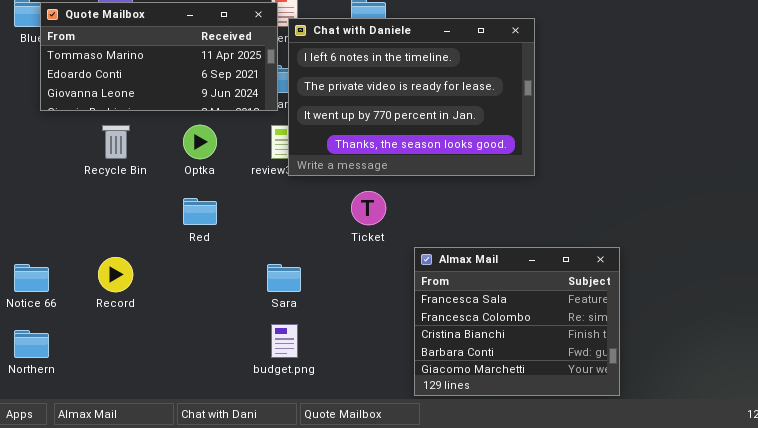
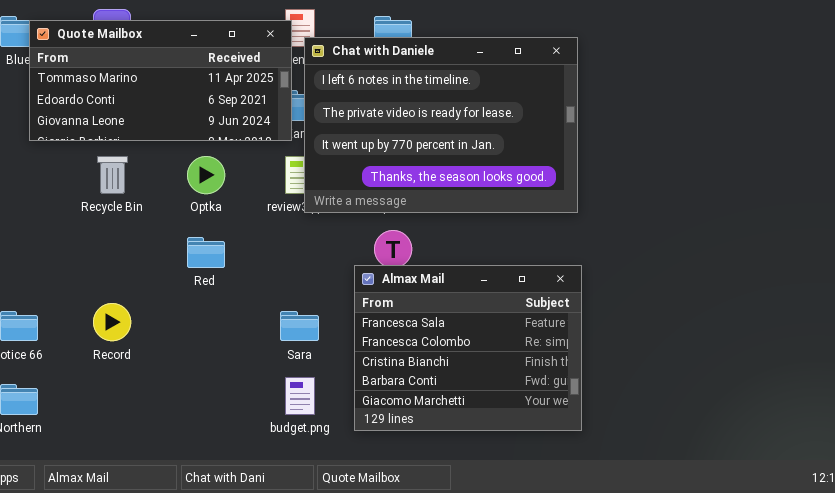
Almax Mail: [414,247,620,396] -> [354,265,582,431], moved

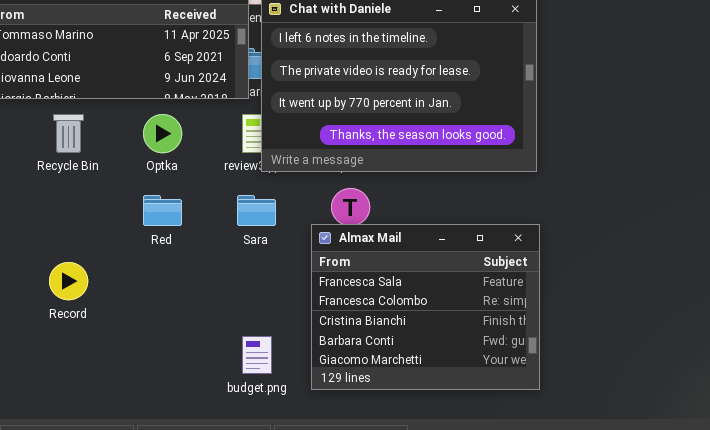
Sara: [280,311,319,341] -> [237,195,276,226], moved

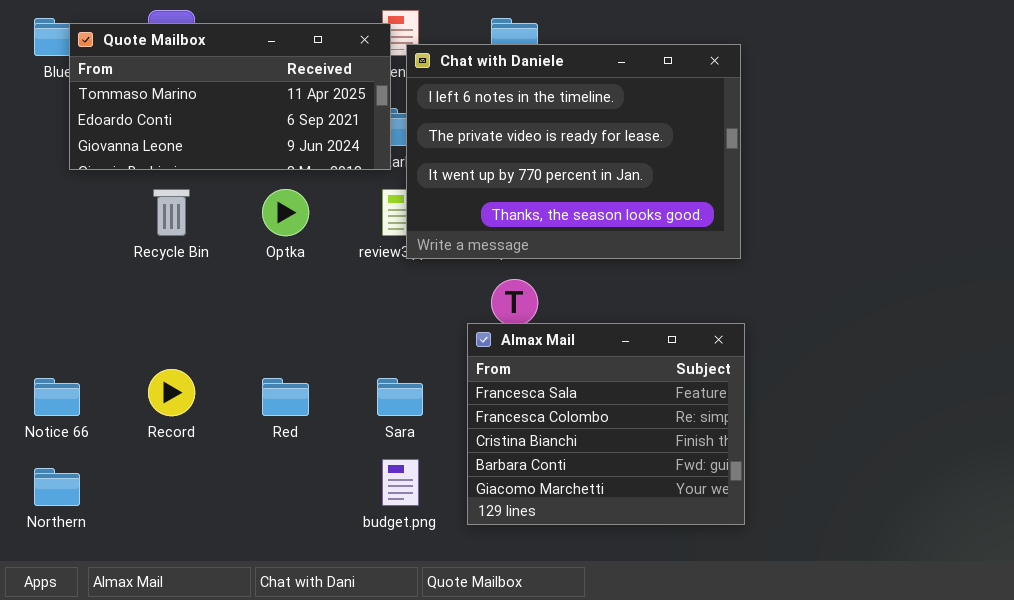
Red: [143,195,182,226] -> [262,378,309,416], moved
Sara: [237,195,276,226] -> [377,378,423,416], moved

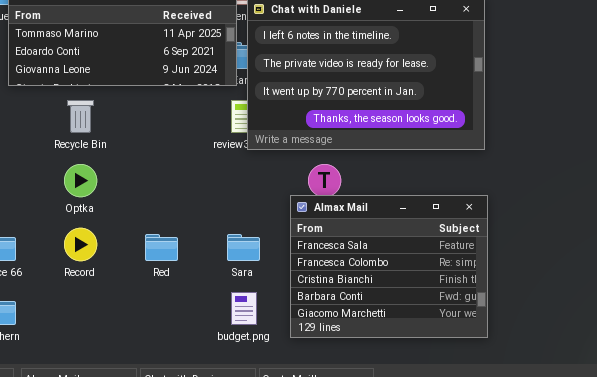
Optka: [262,189,309,236] -> [64,164,97,197], moved

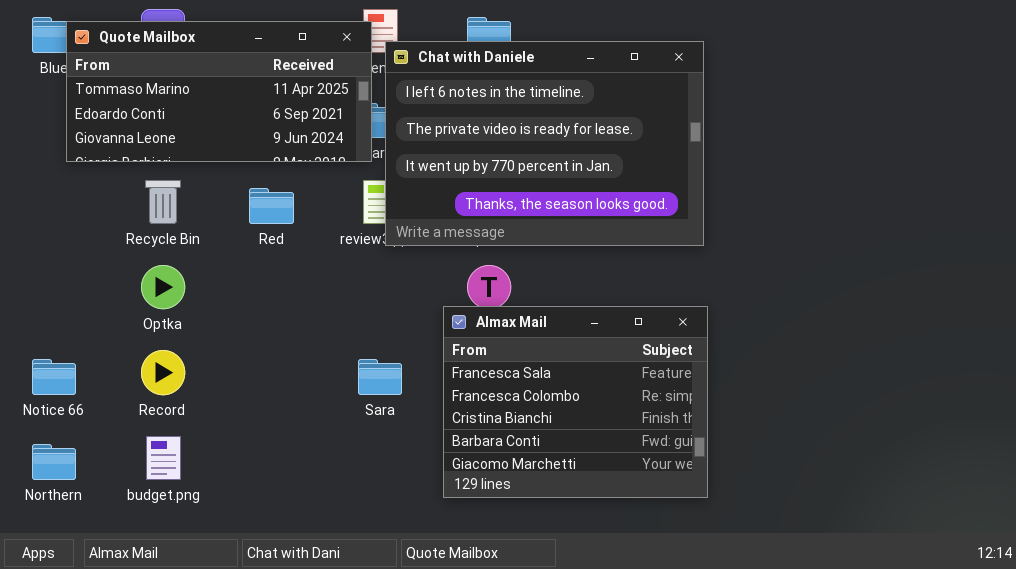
Red: [145,234,178,261] -> [249,188,294,224], moved
budget.png: [231,292,257,325] -> [146,436,181,480], moved

